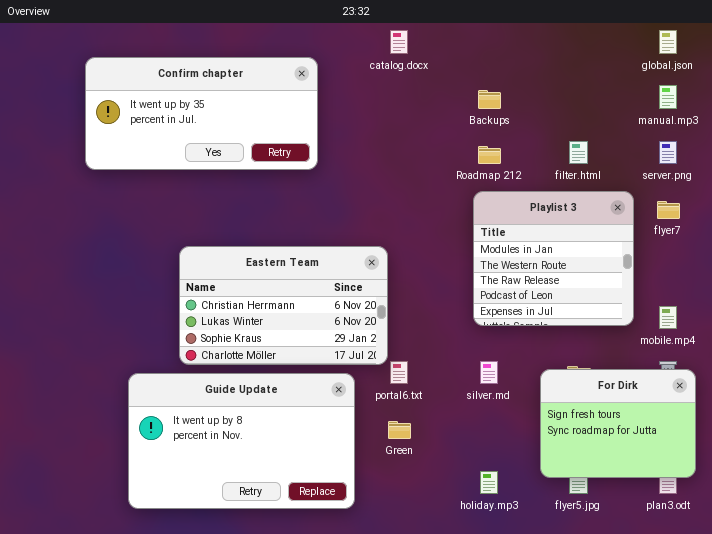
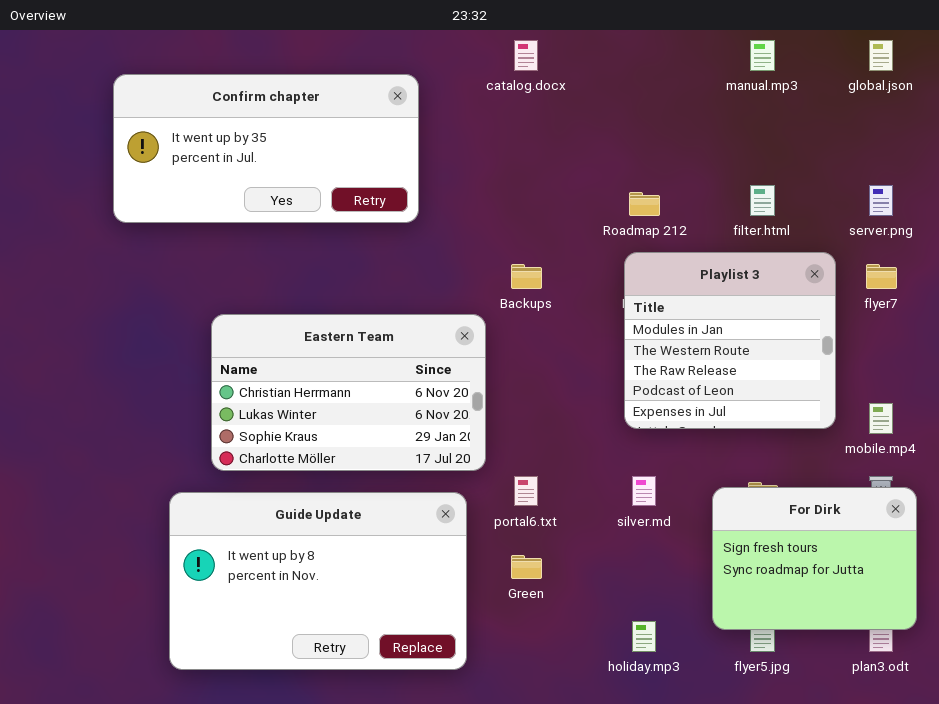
manual.mp3: [659,85,677,109] -> [750,40,775,71], moved
Backups: [478,90,501,109] -> [511,264,542,289], moved
Eastern Team: [179,246,388,365] -> [211,314,486,471], moved

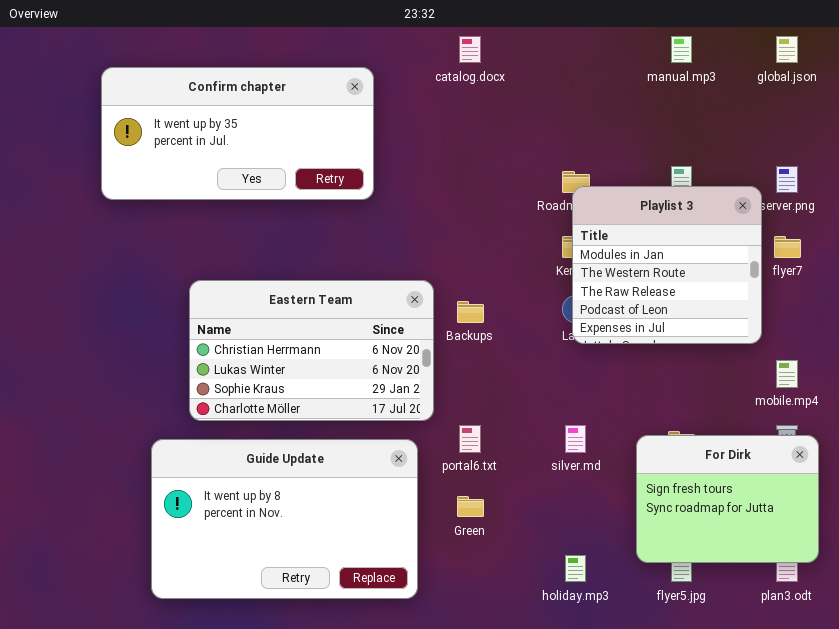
Playlist 3: [624,252,836,429] -> [572,186,762,344], moved
Backups: [511,264,542,289] -> [457,301,484,323], moved

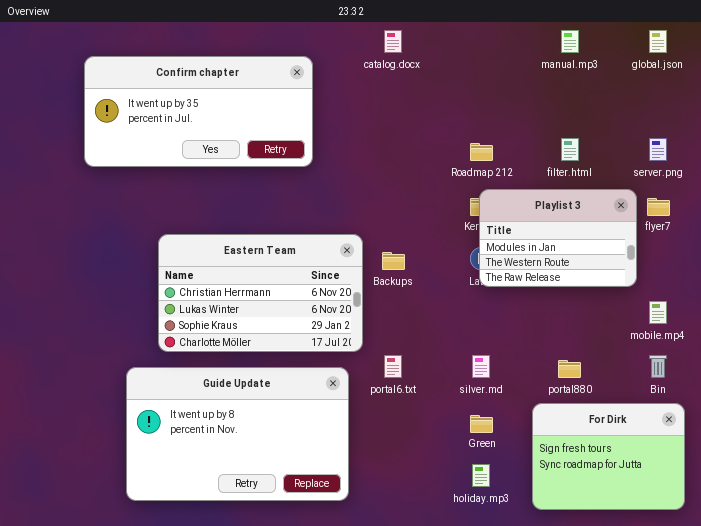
Playlist 3: [572,186,762,344] -> [479,189,637,287], resized
For Dirk: [636,435,819,563] -> [532,403,685,510], moved
Green: [457,496,484,517] -> [470,415,493,433], moved

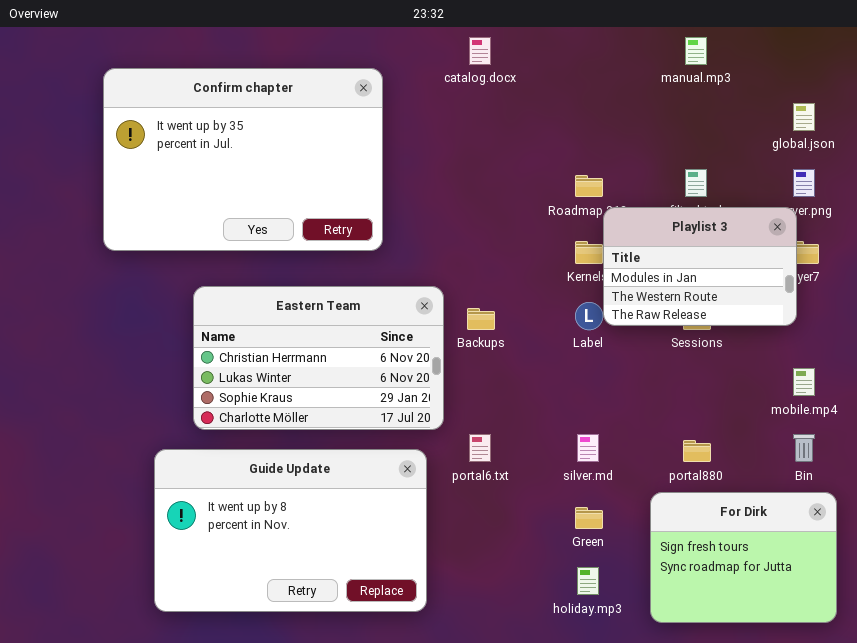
global.json: [649,30,667,53] -> [793,103,815,131], moved
Confirm chapter: [84,56,313,167] -> [103,68,383,251], resized
Playlist 3: [479,189,637,287] -> [603,207,797,326], moved

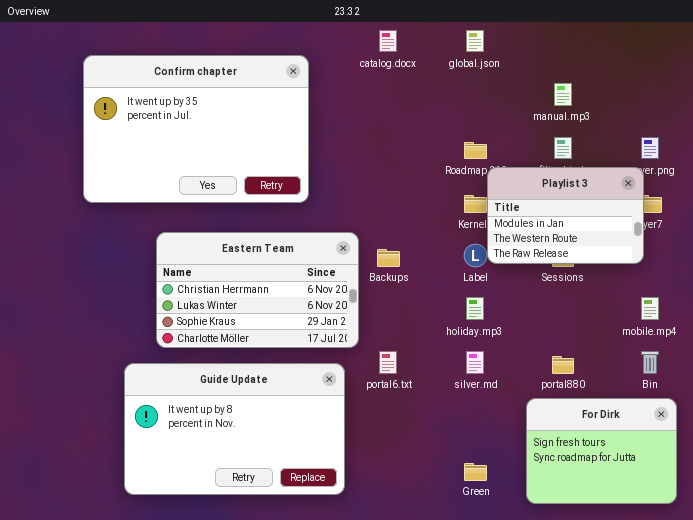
manual.mp3: [685,37,707,65] -> [554,83,572,106], moved
global.json: [793,103,815,131] -> [466,30,484,52], moved
Green: [575,507,603,529] -> [464,463,487,481], moved
holiday.mp3: [577,567,599,595] -> [466,297,484,320], moved

